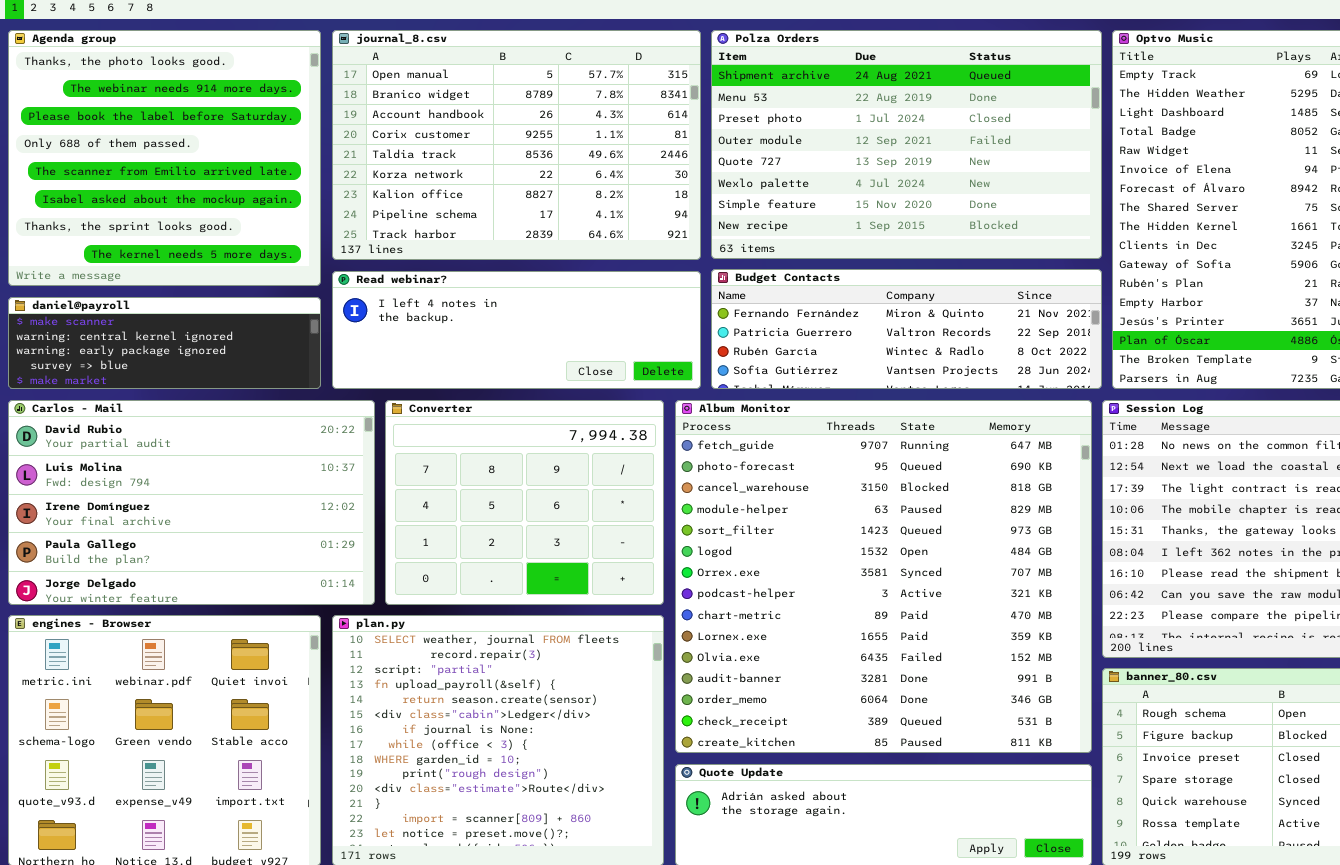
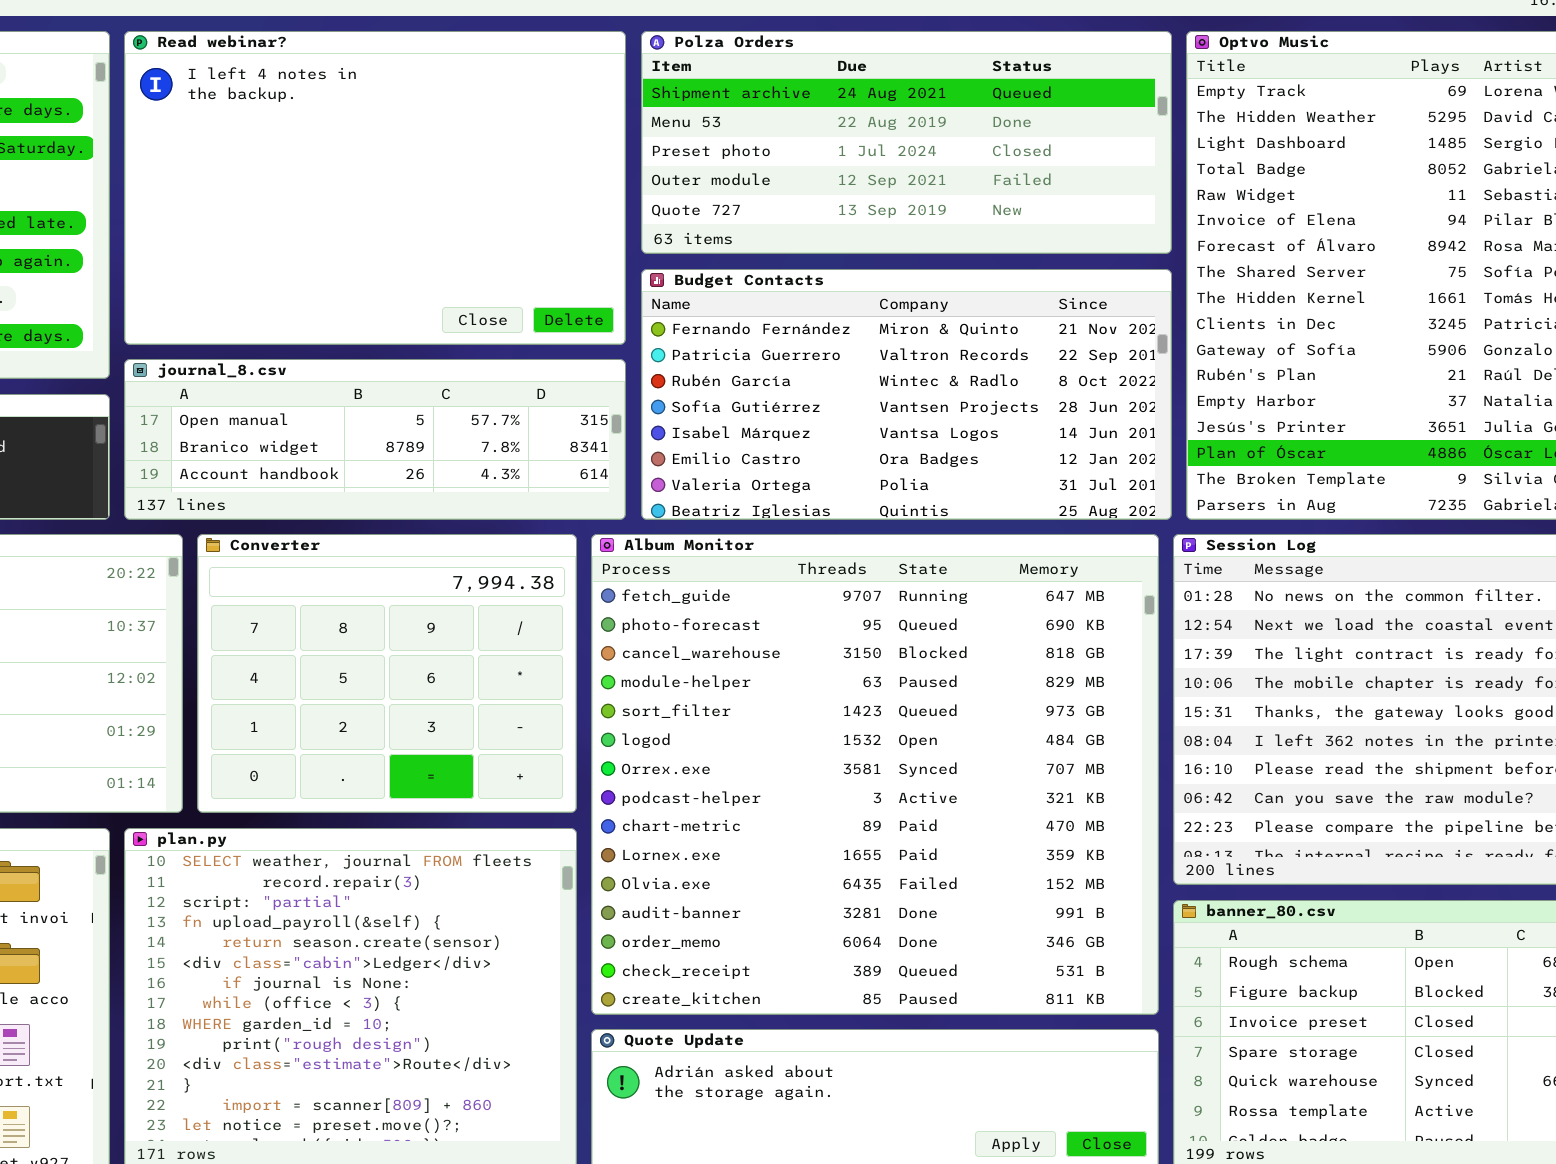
journal_8.csv: [332,30,701,260] -> [124,359,626,520], moved, resized
Polza Orders: [711,30,1102,259] -> [641,31,1172,254], resized
Budget Contacts: [711,269,1102,389] -> [641,269,1172,520], resized
Read webinar?: [332,271,701,389] -> [124,31,626,345], moved, resized

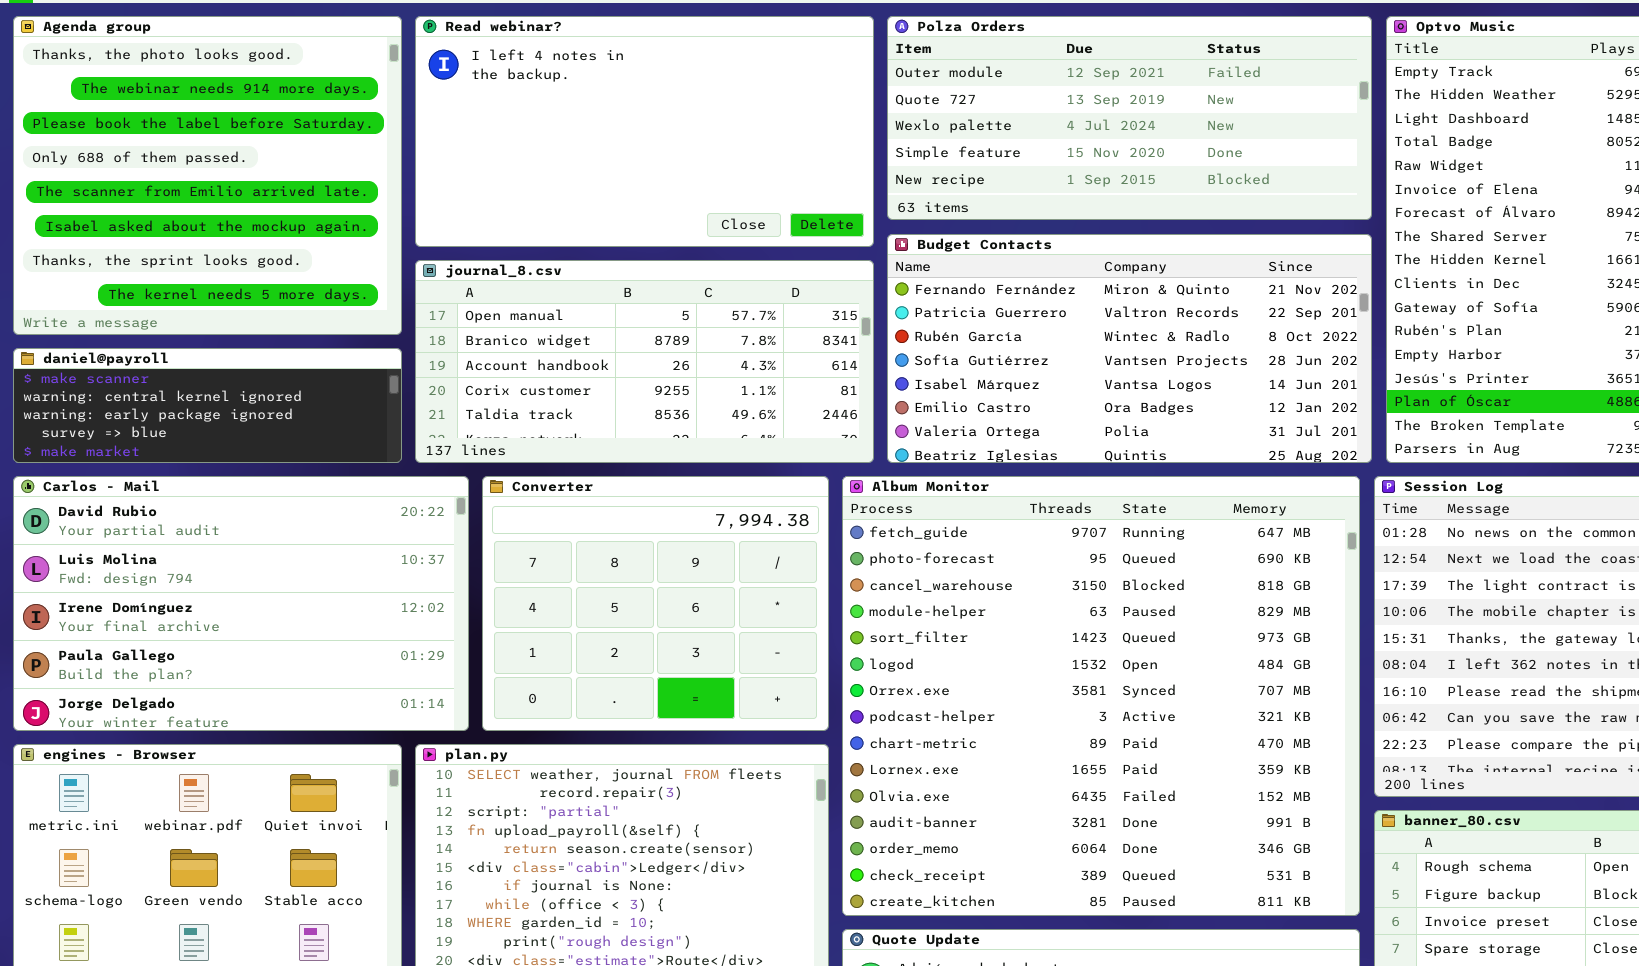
Read webinar?: [124,31,626,345] -> [415,16,874,247], resized
Polza Orders: [641,31,1172,254] -> [887,16,1372,220], scrolled down 3 rows
journal_8.csv: [124,359,626,520] -> [415,260,874,463], resized

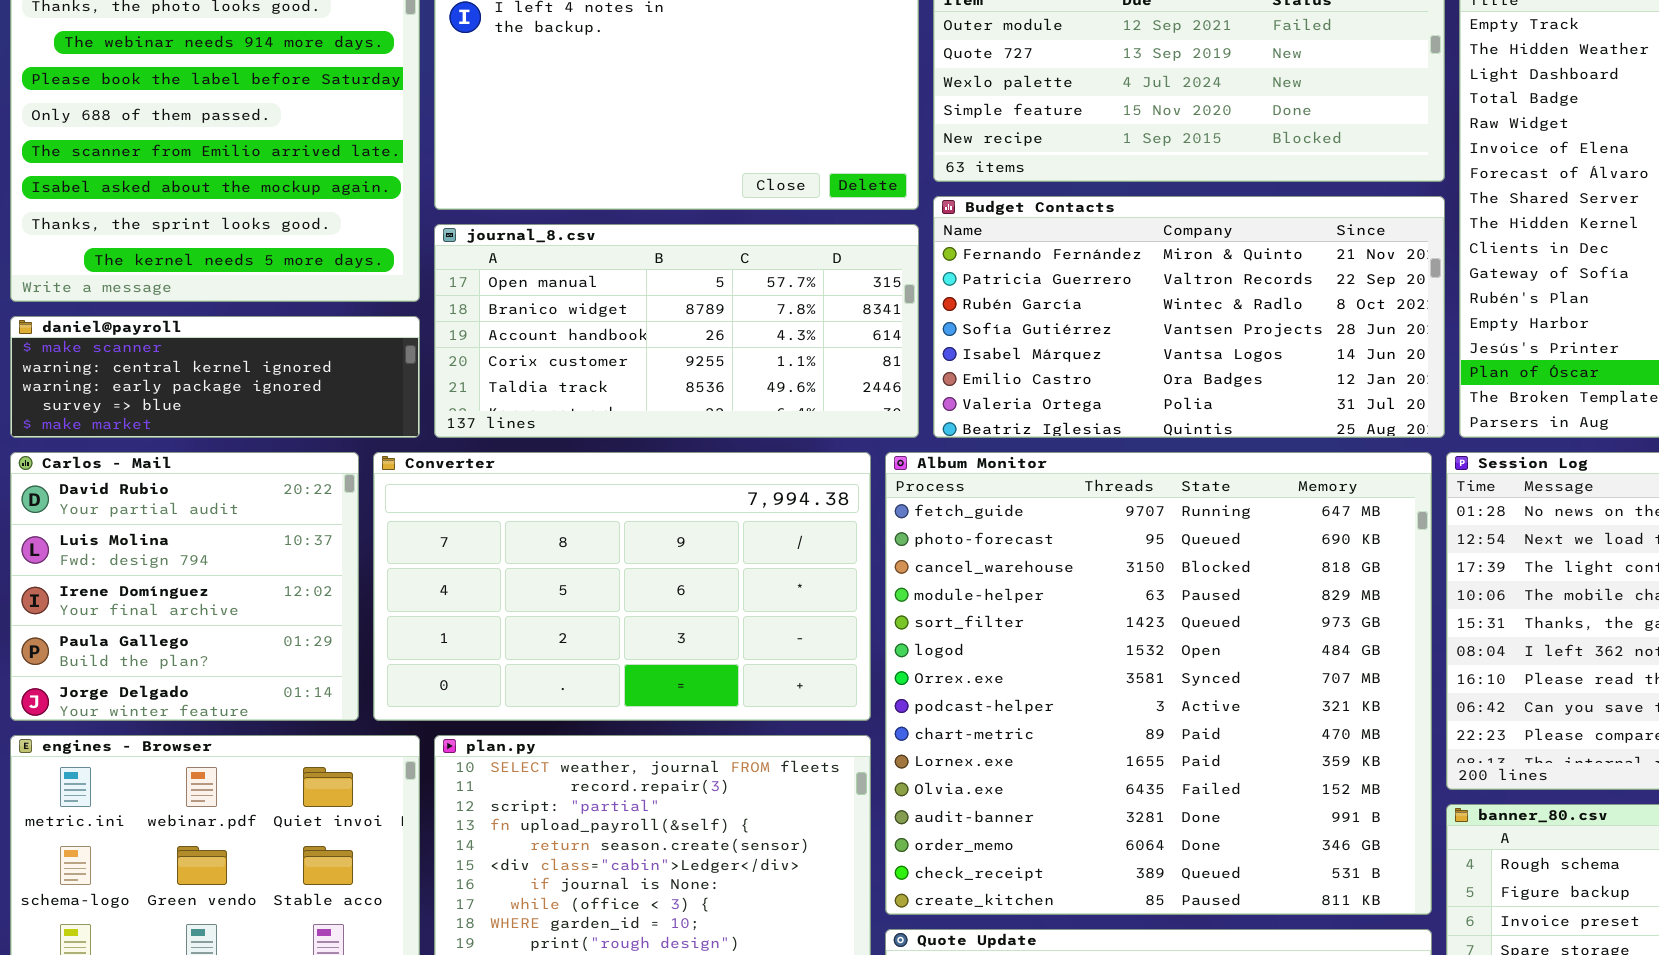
Carlos - Mail: [13,476,469,731] -> [10,452,359,721], resized
Converter: [482,476,829,731] -> [373,452,871,721], resized

